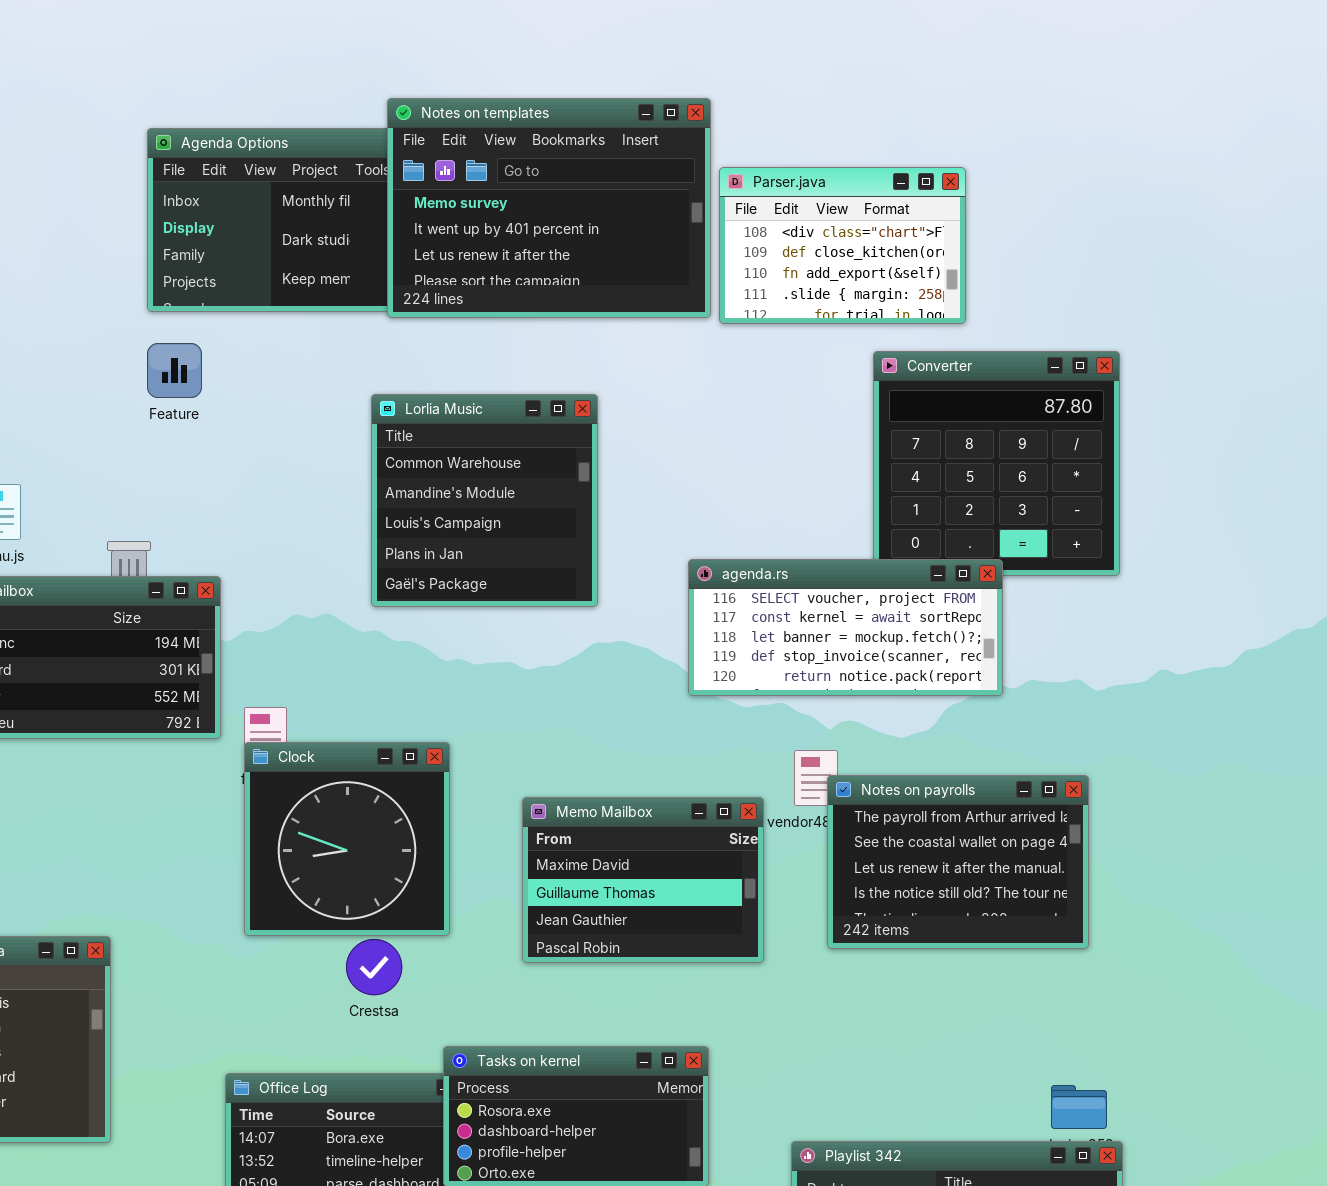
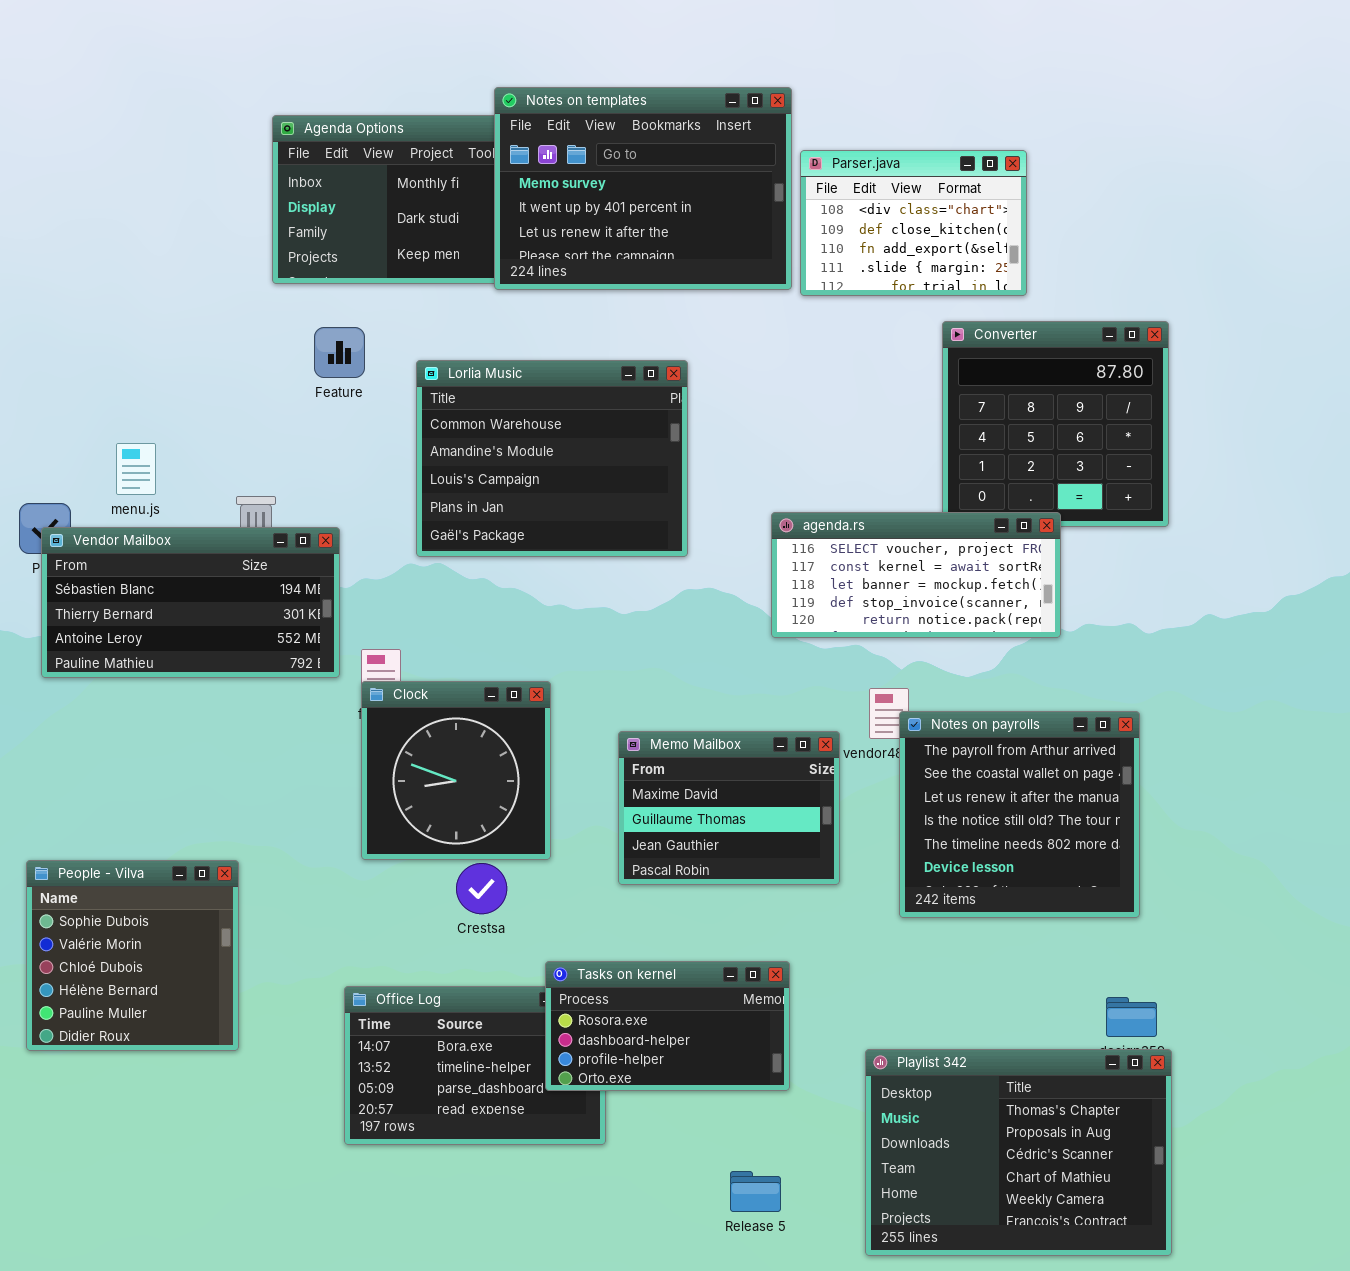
Feature: [147,343,202,398] -> [314,327,365,378], moved
Lorlia Music: [371,394,598,607] -> [416,360,688,557], resized
Notes on payrolls: [827,775,1089,949] -> [899,711,1140,918], resized

